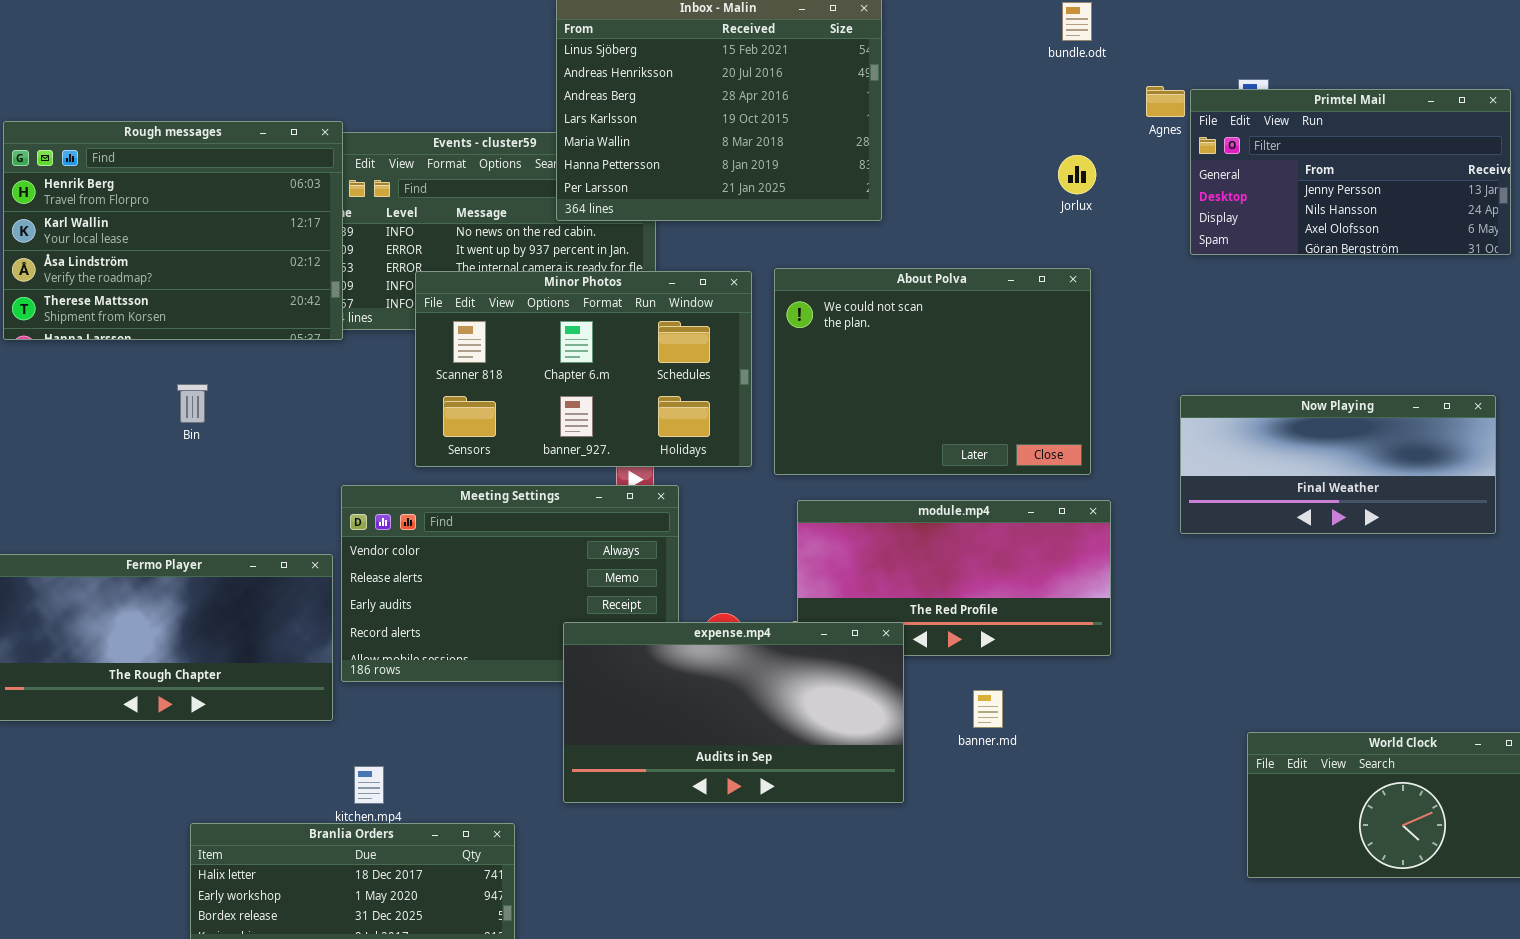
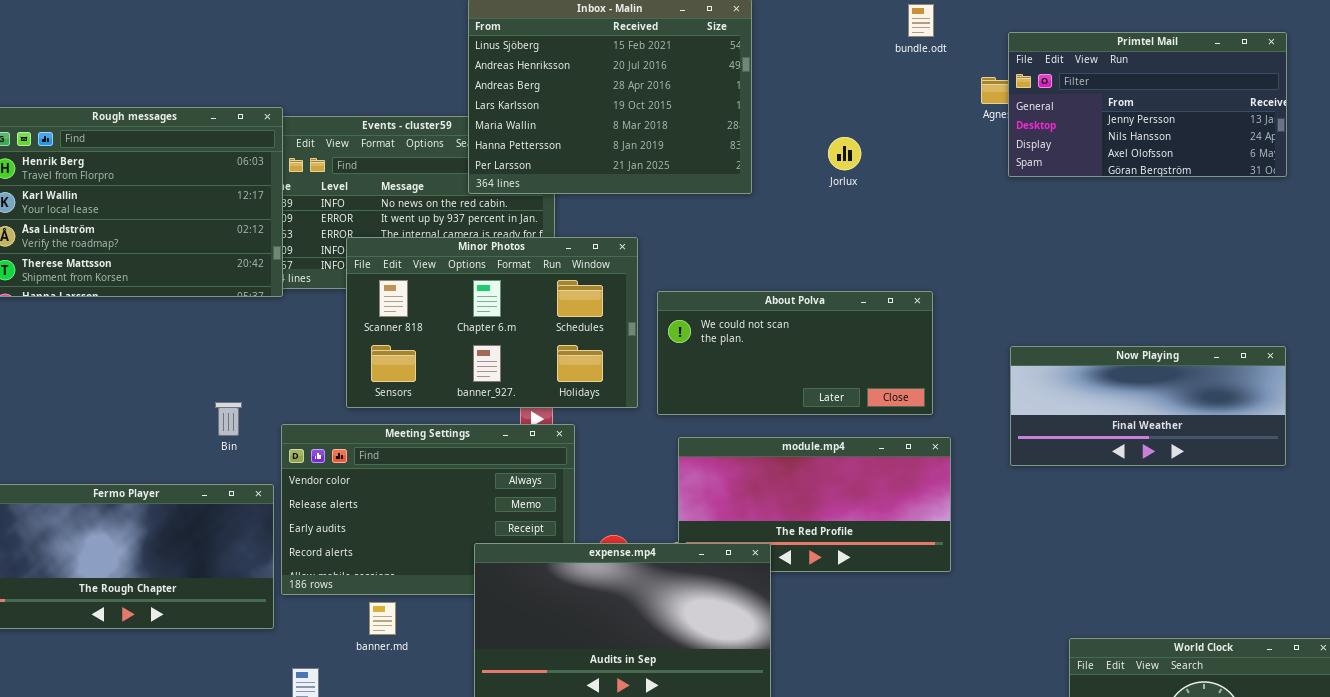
Primtel Mail: [1190,89,1511,255] -> [1008,32,1287,177], moved
Jorlux: [1058,155,1096,194] -> [828,137,861,170], moved
About Polva: [774,268,1091,475] -> [657,291,933,415], resized
Bin: [177,384,208,423] -> [215,402,242,436], moved
banner.md: [973,690,1003,728] -> [369,602,396,635], moved

